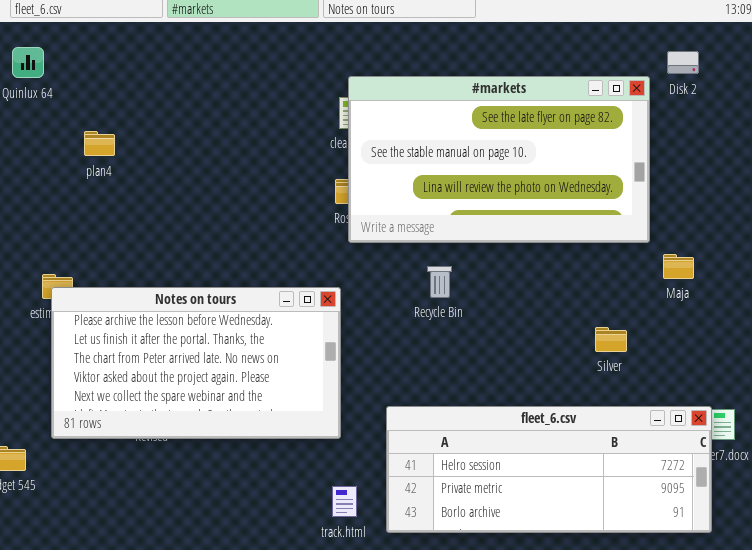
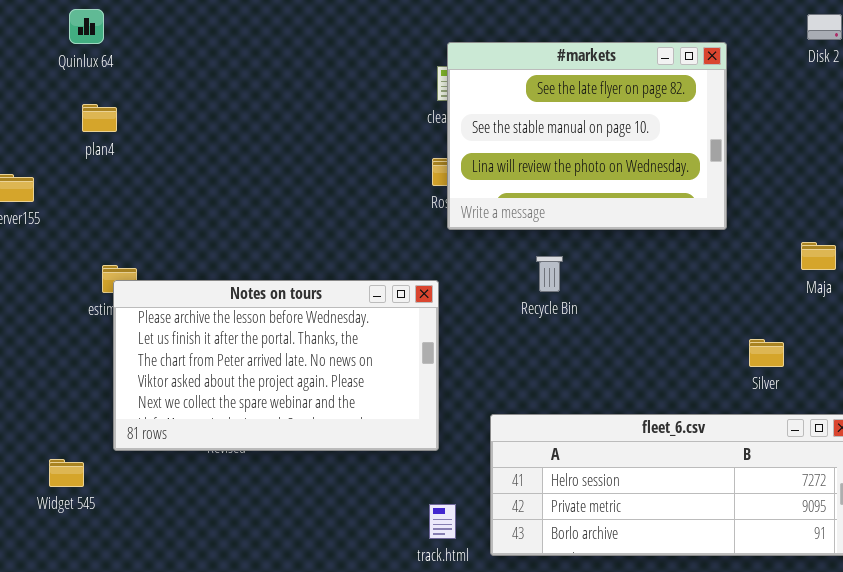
#markets: [348,76,650,243] -> [447,42,727,230], resized
plan4: [84,131,115,156] -> [82,104,117,132], moved
Silver: [595,327,627,352] -> [749,339,784,367], moved

